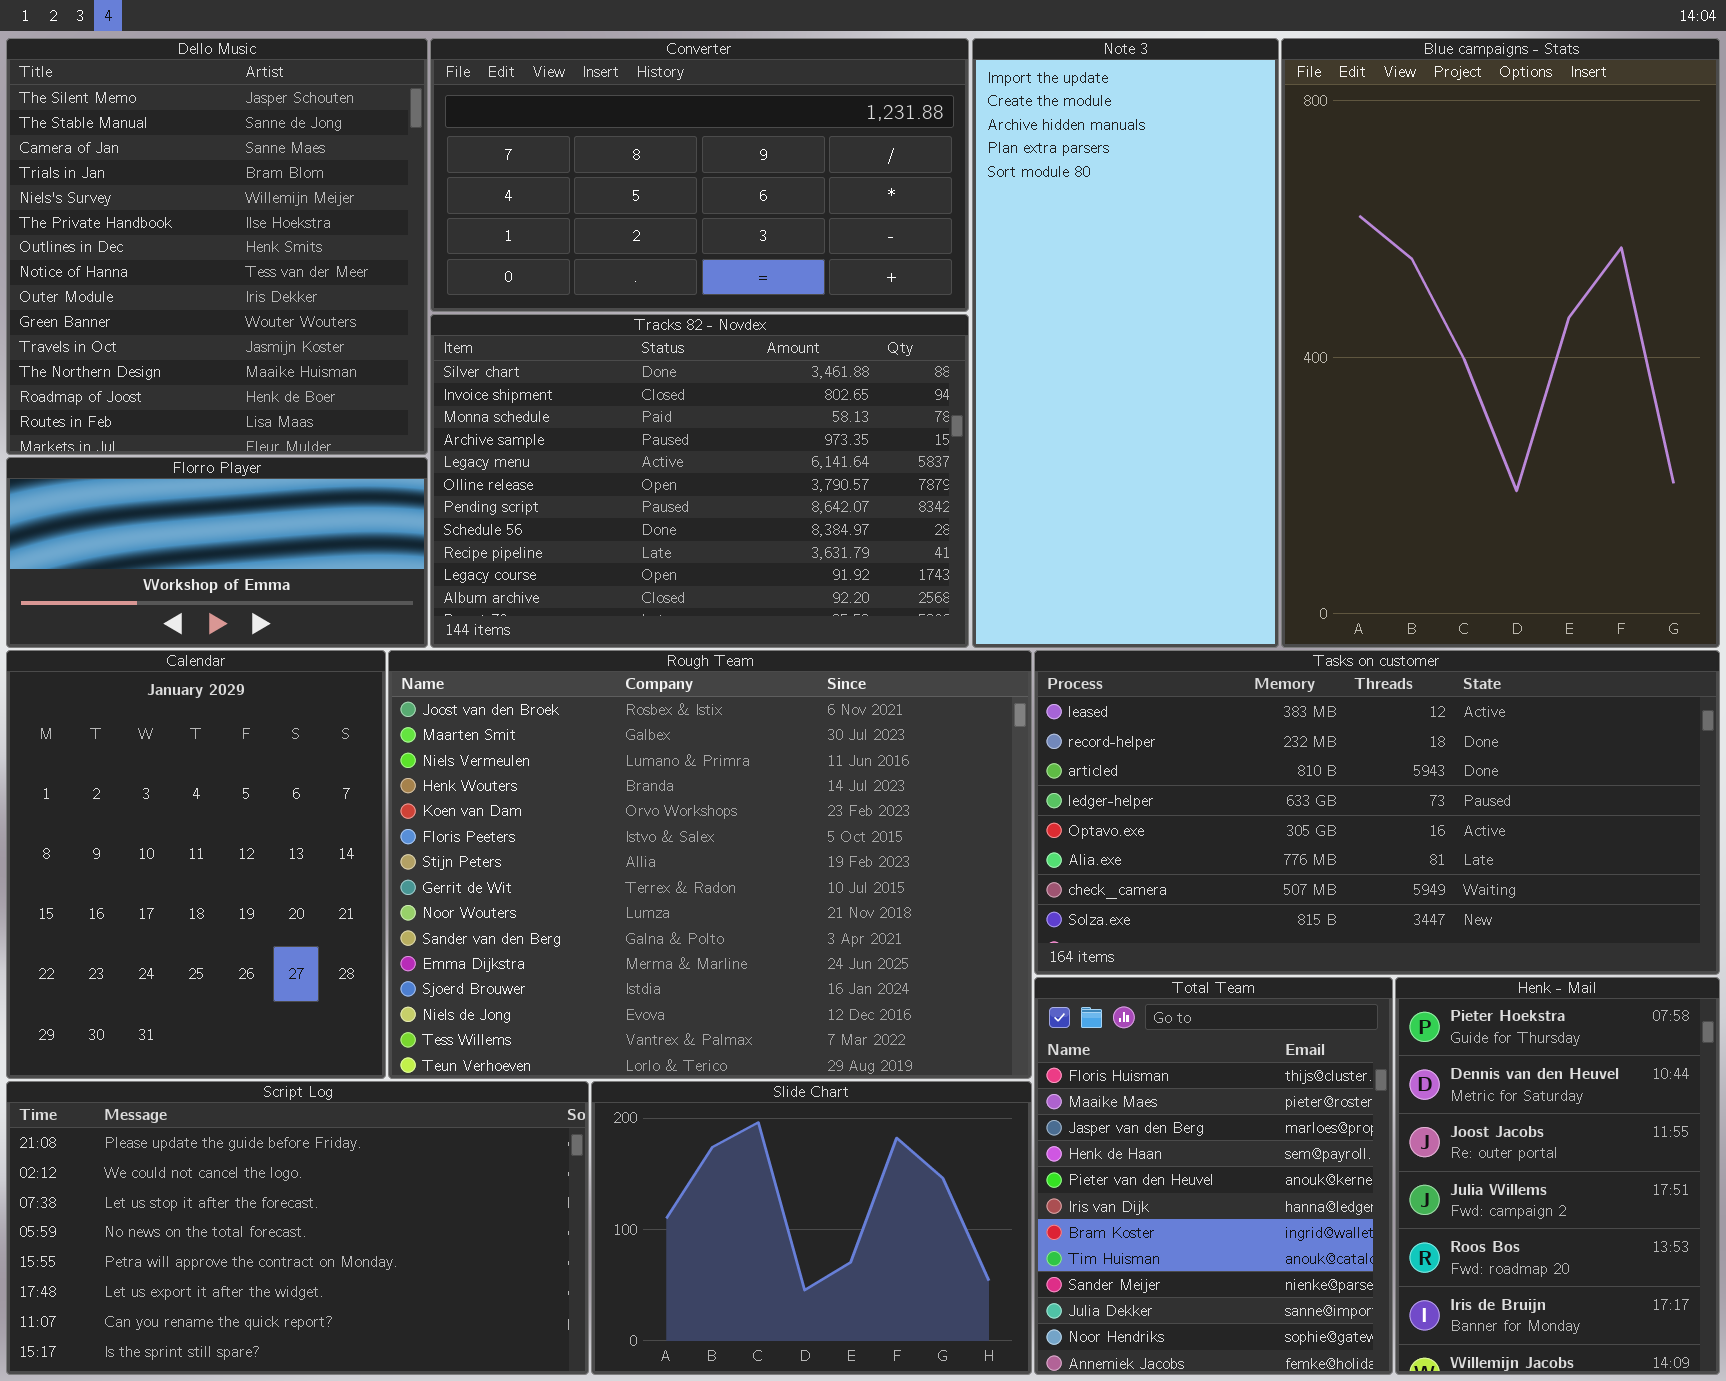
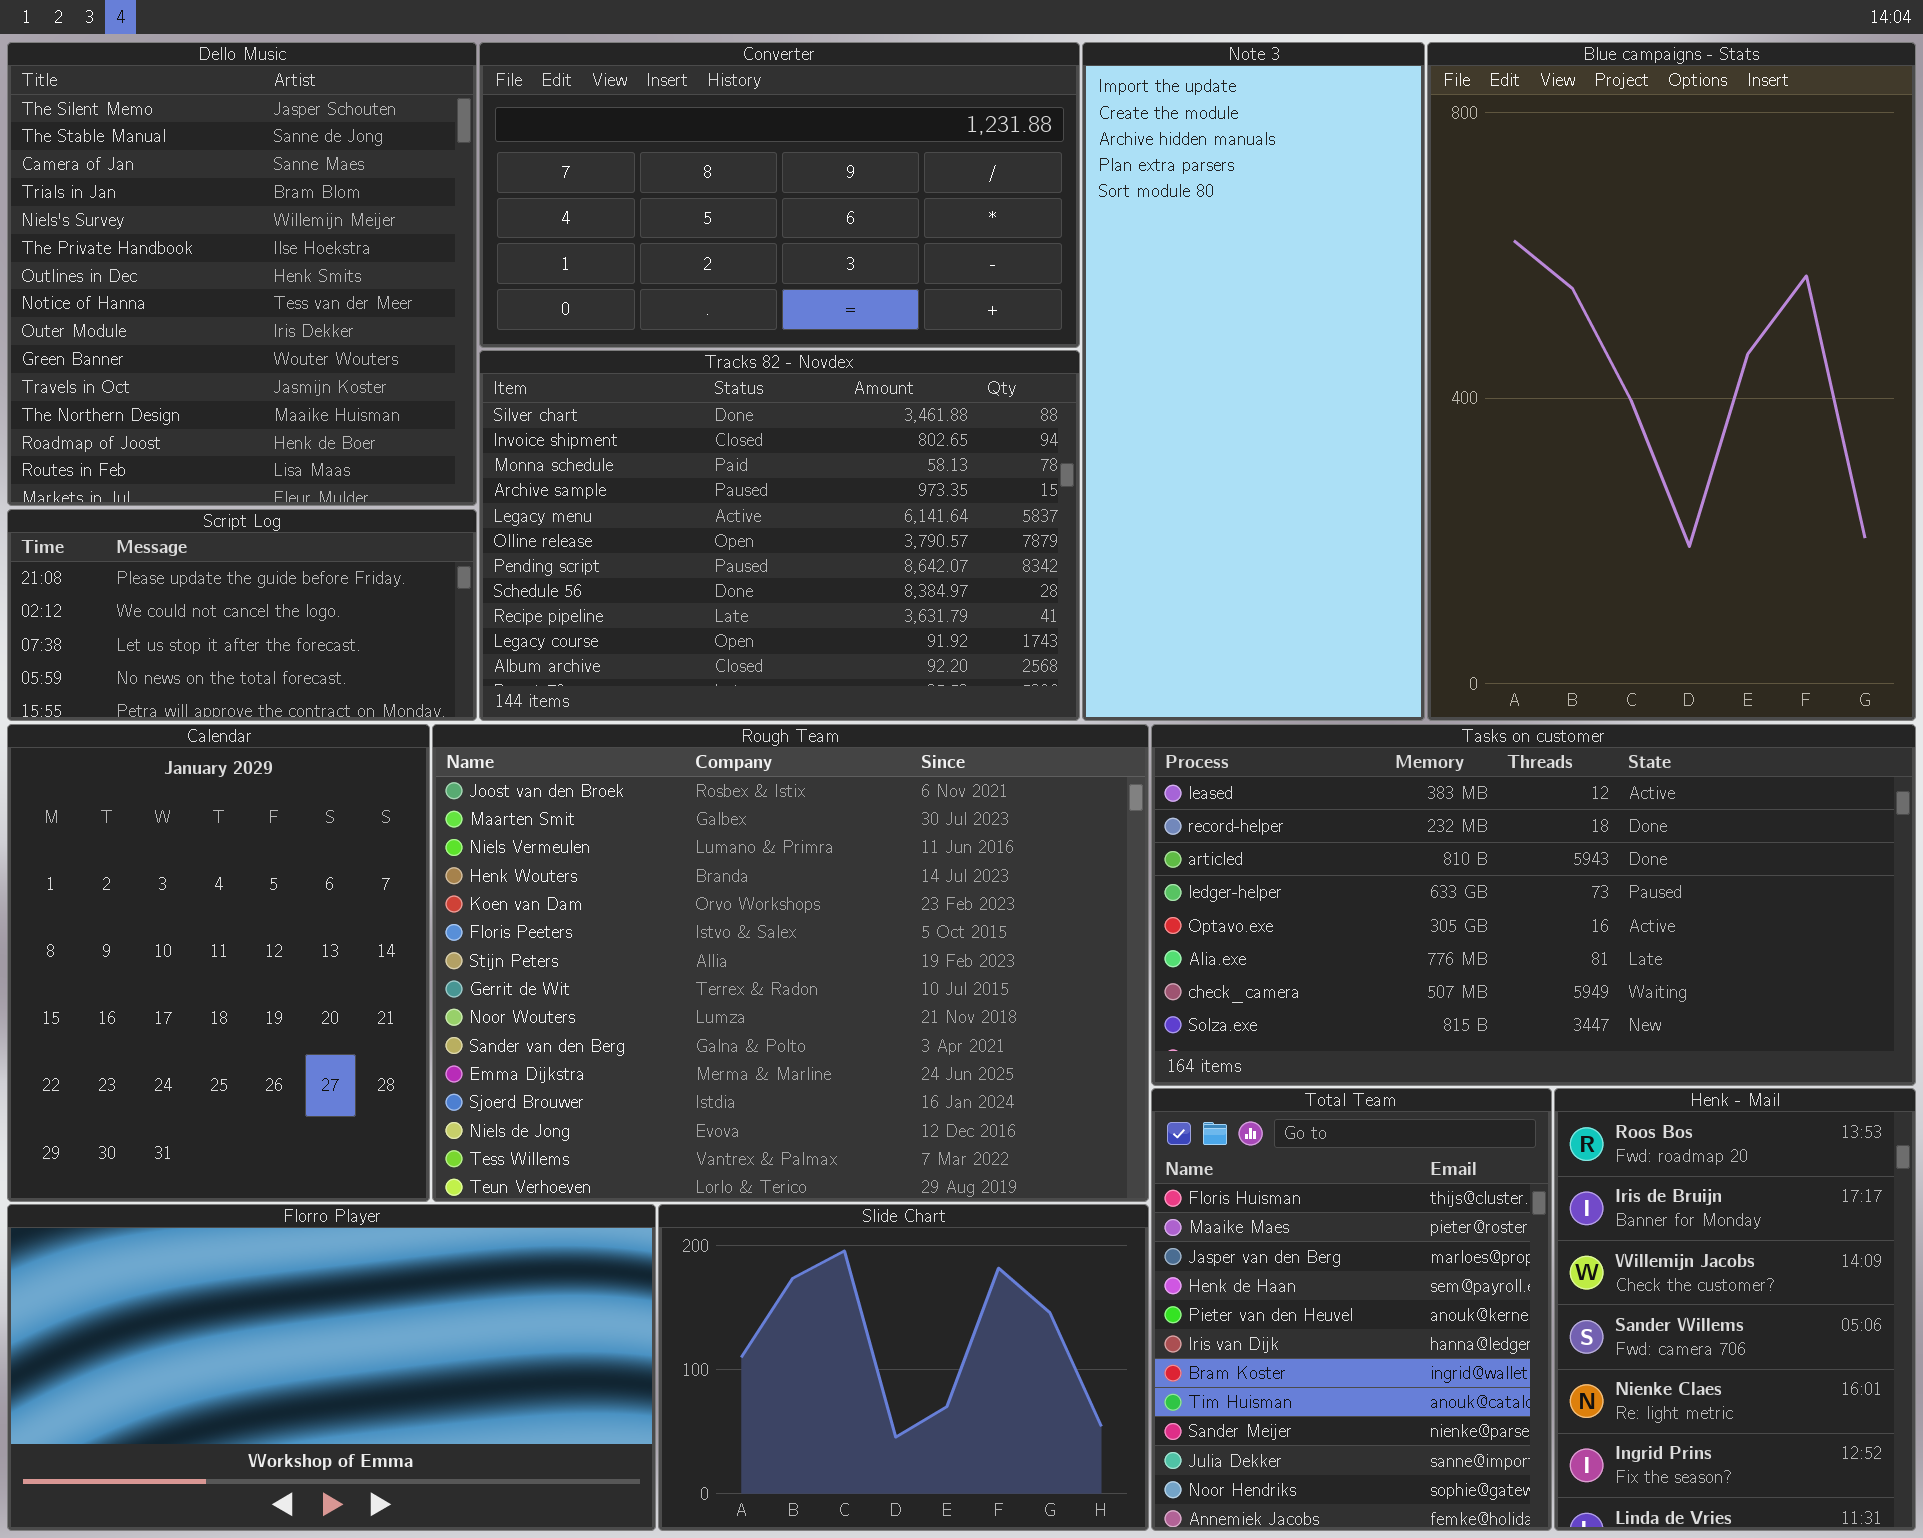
Florro Player: [6,457,428,648] -> [7,1204,656,1531], moved, resized
Henk - Mail: [1395,977,1720,1375] -> [1554,1088,1916,1531], scrolled down 4 rows
Script Log: [6,1081,589,1375] -> [7,509,477,721], moved, resized

